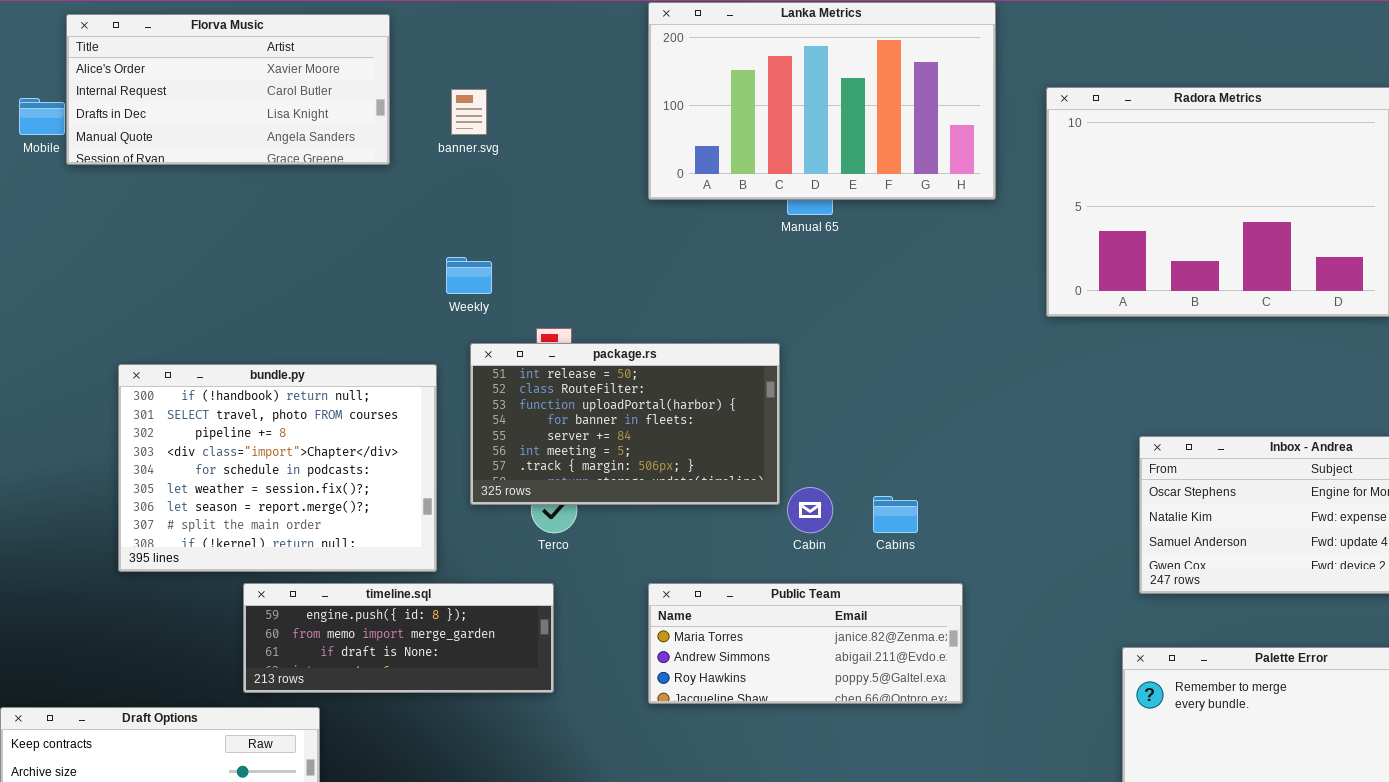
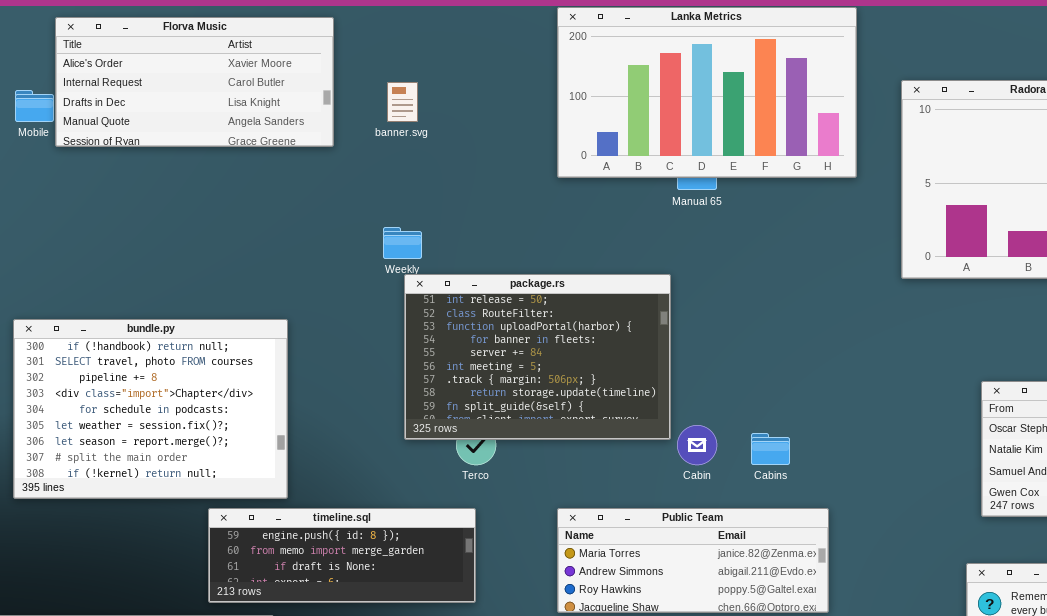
package.rs: [470,343,780,505] -> [404,274,671,440], resized
bundle.py: [118,364,437,572] -> [13,319,288,499], moved

